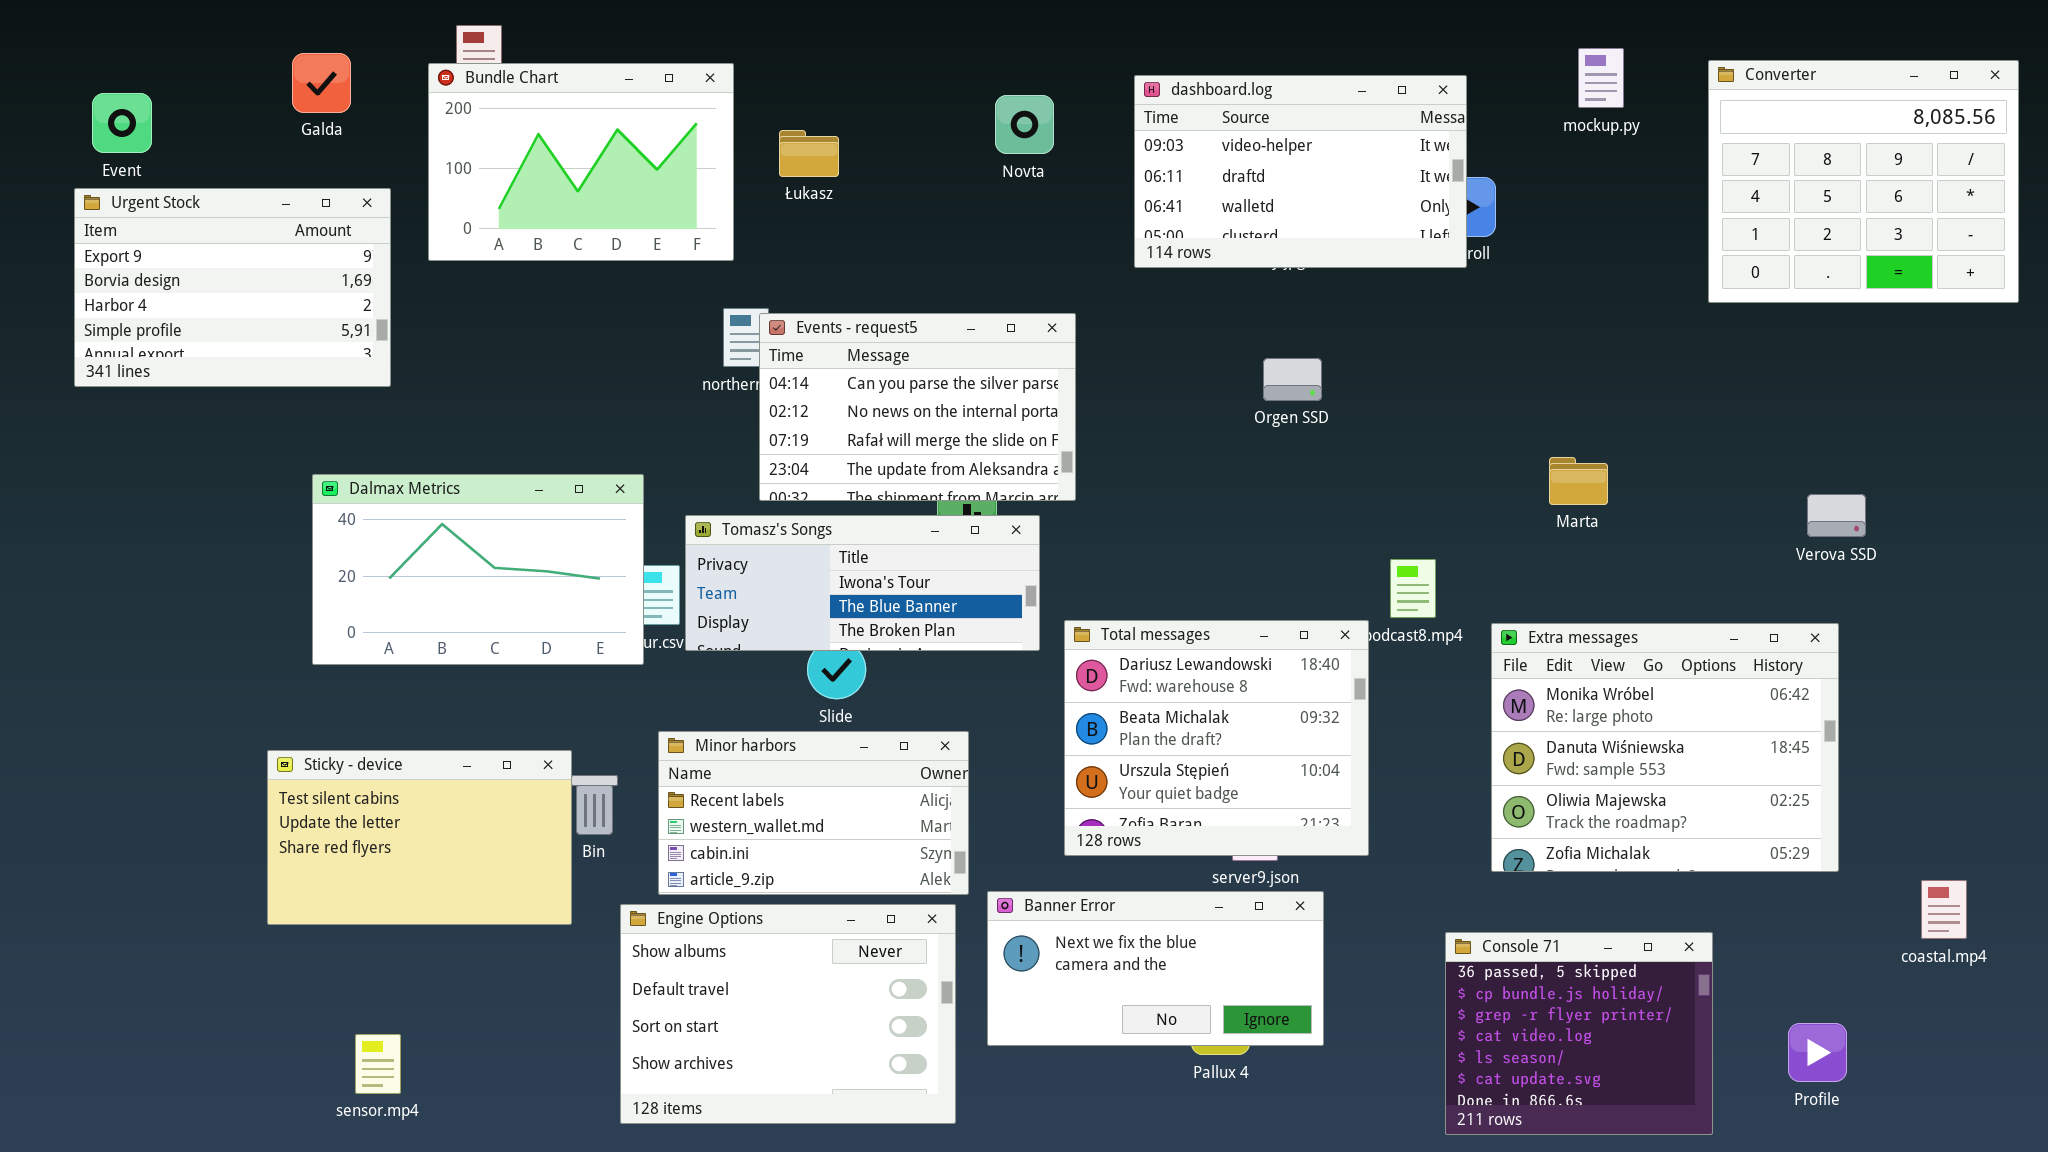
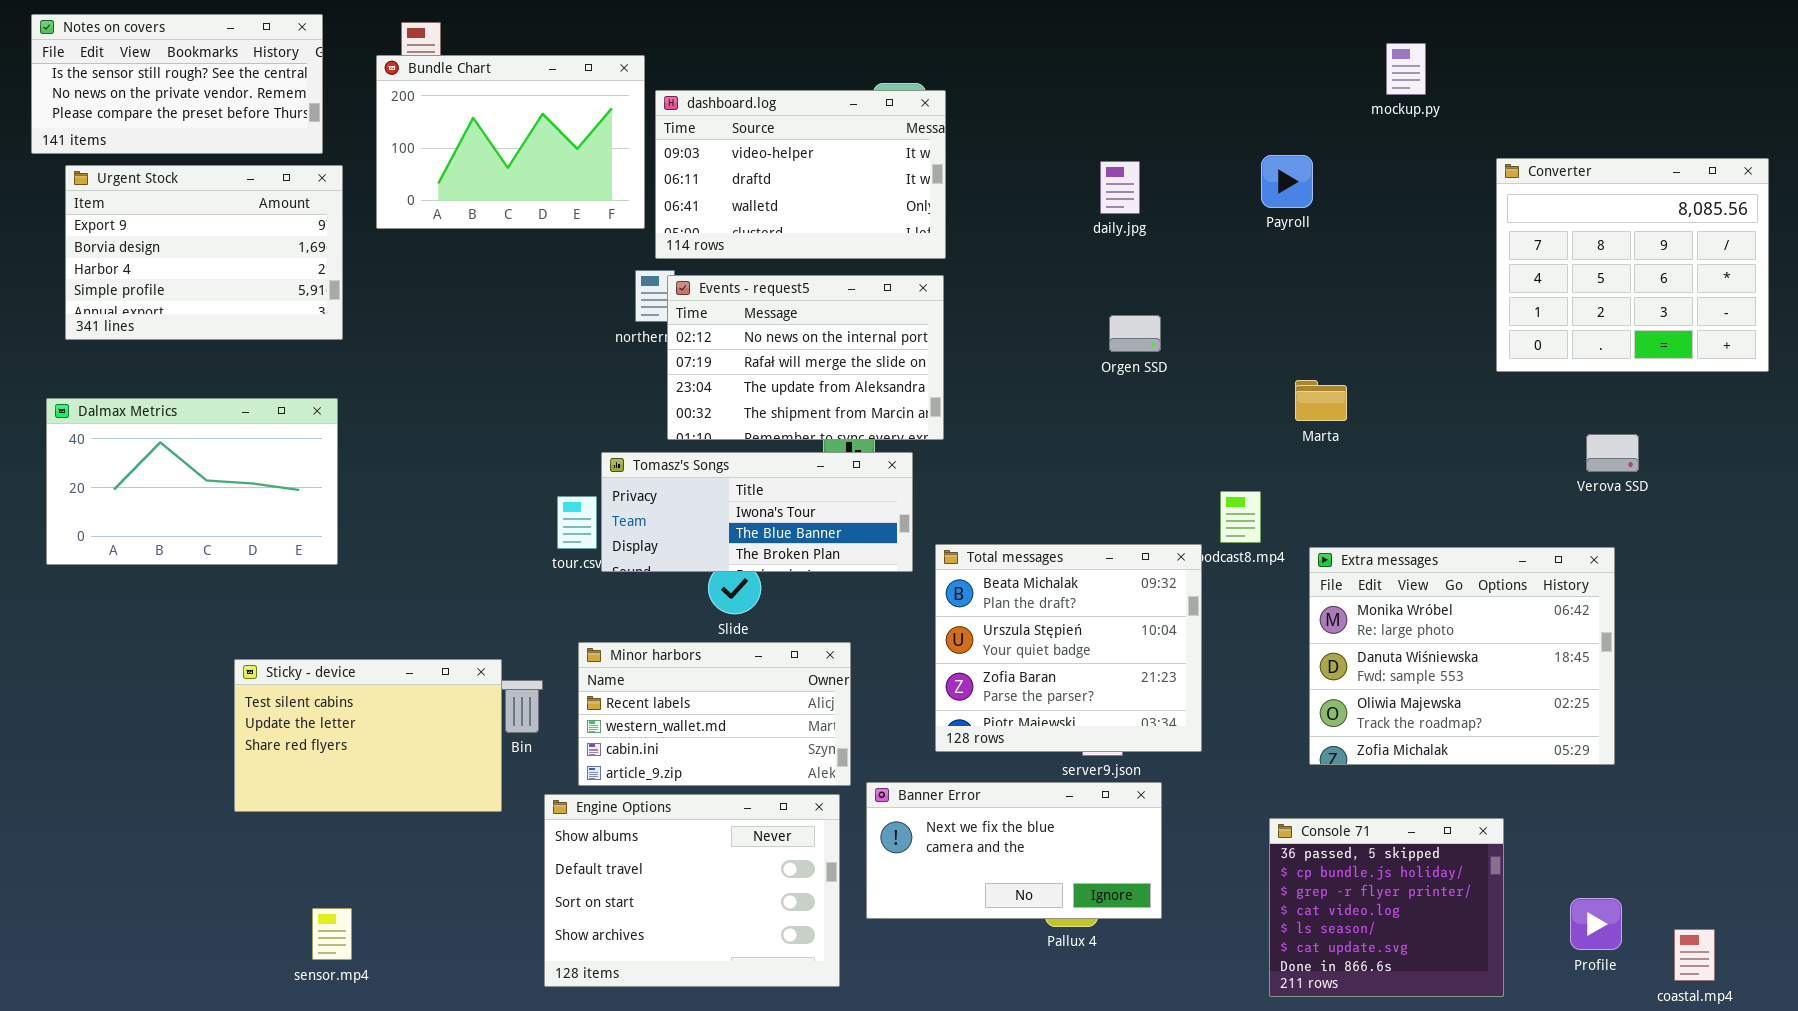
Notes on covers: none -> [31,14,323,154], opened
Converter: [1708,60,2019,303] -> [1496,158,1769,372], moved
dashboard.log: [1134,75,1467,268] -> [655,90,946,259], moved
Events - request5: [759,313,1076,501] -> [667,275,944,440], scrolled down 1 row
Marta: [1549,457,1608,505] -> [1295,380,1347,421], moved
Dalmax Metrics: [312,474,644,665] -> [46,398,338,565], moved
Total messages: [1064,620,1369,856] -> [935,544,1202,752], scrolled down 1 row
coastal.mp4: [1921,880,1967,939] -> [1674,929,1715,981], moved

